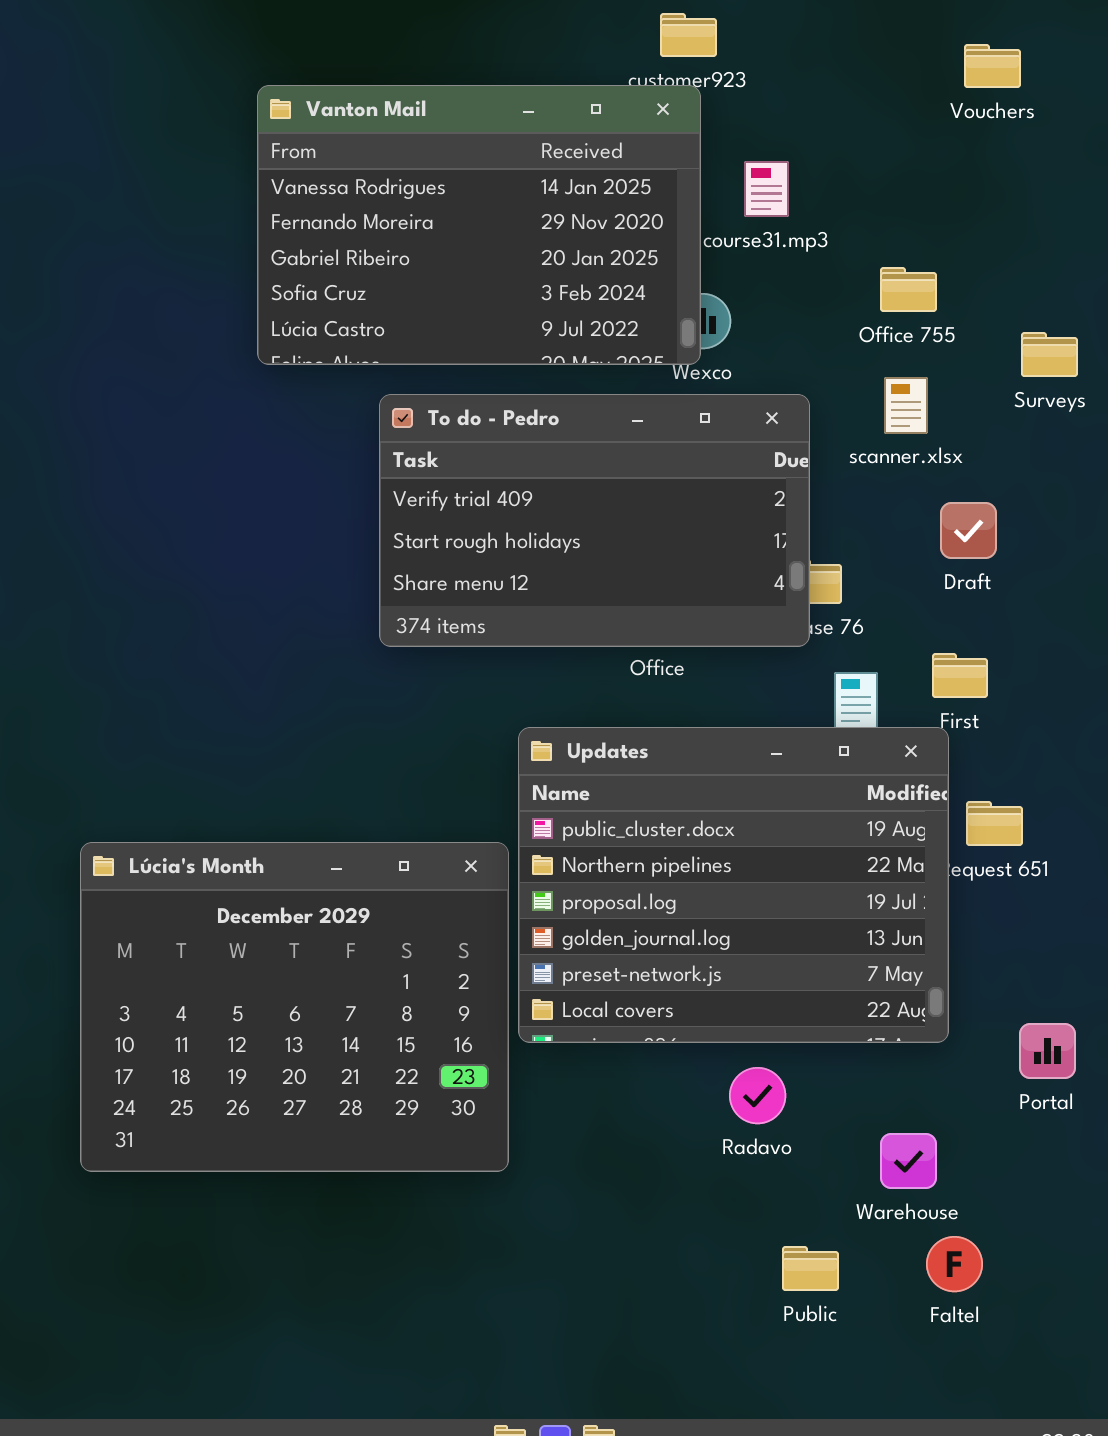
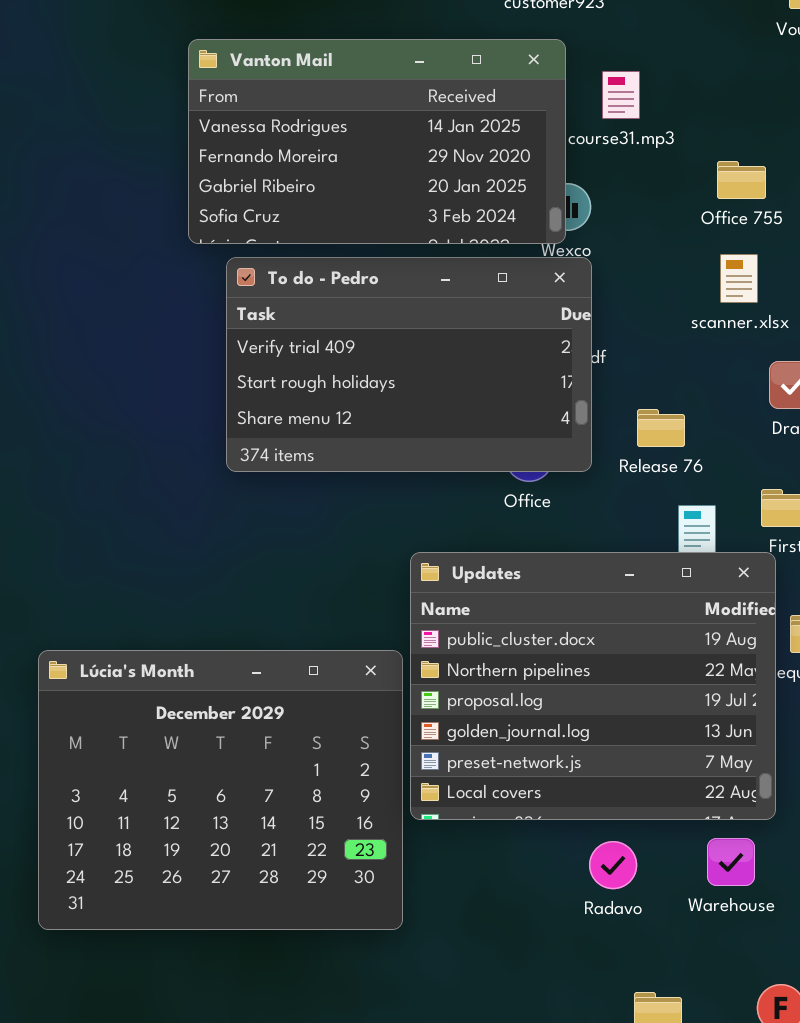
Vanton Mail: [257,85,701,365] -> [188,39,566,244], resized
To do - Pedro: [379,394,810,647] -> [226,257,592,472], moved
Warehouse: [880,1133,937,1189] -> [707,838,755,886], moved

